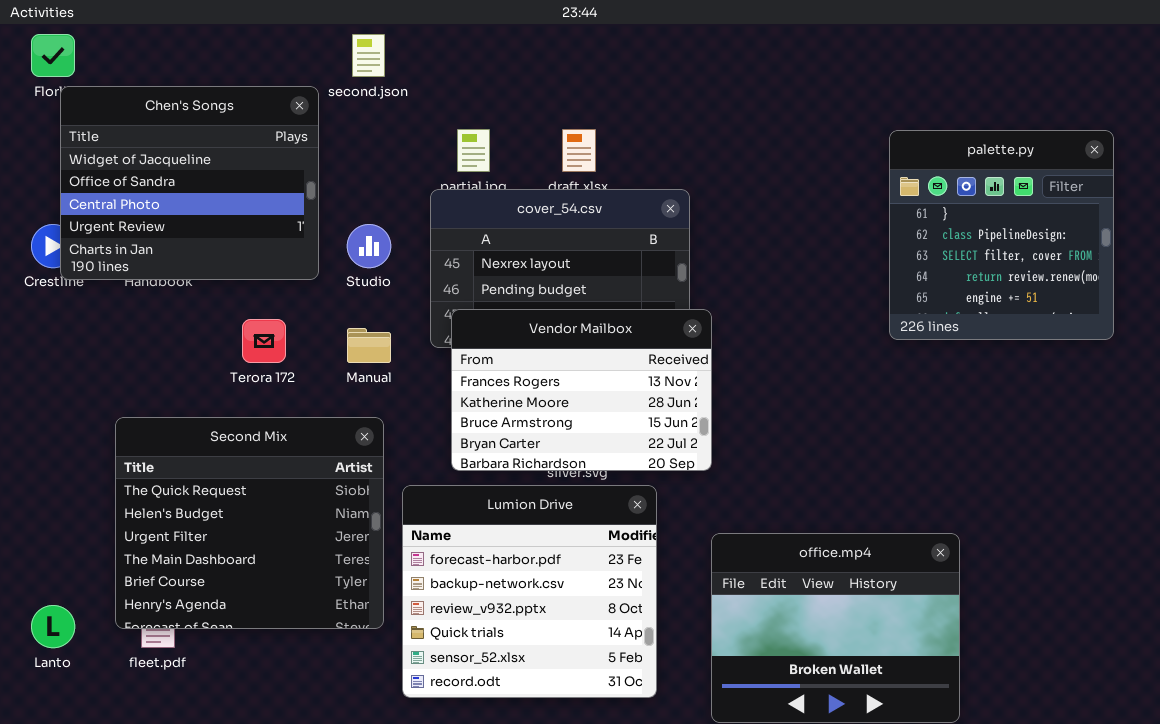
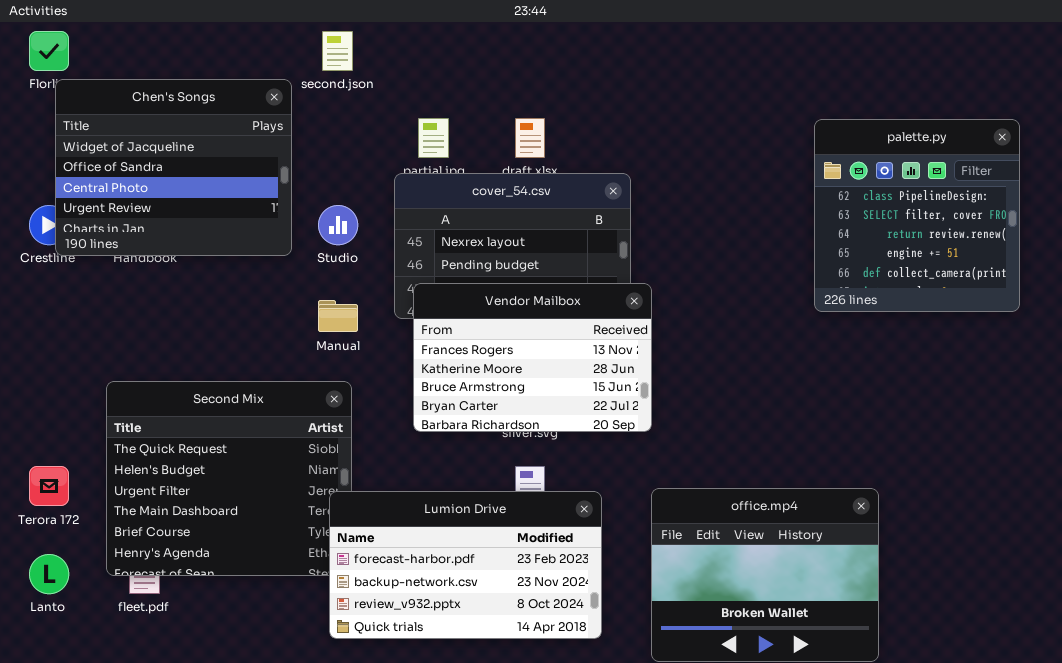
palette.py: [889,130,1114,340] -> [814,119,1020,312], scrolled down 1 row
Terora 172: [242,319,286,363] -> [29,466,69,506], moved
Lumion Drive: [402,485,657,698] -> [329,491,602,639], resized

